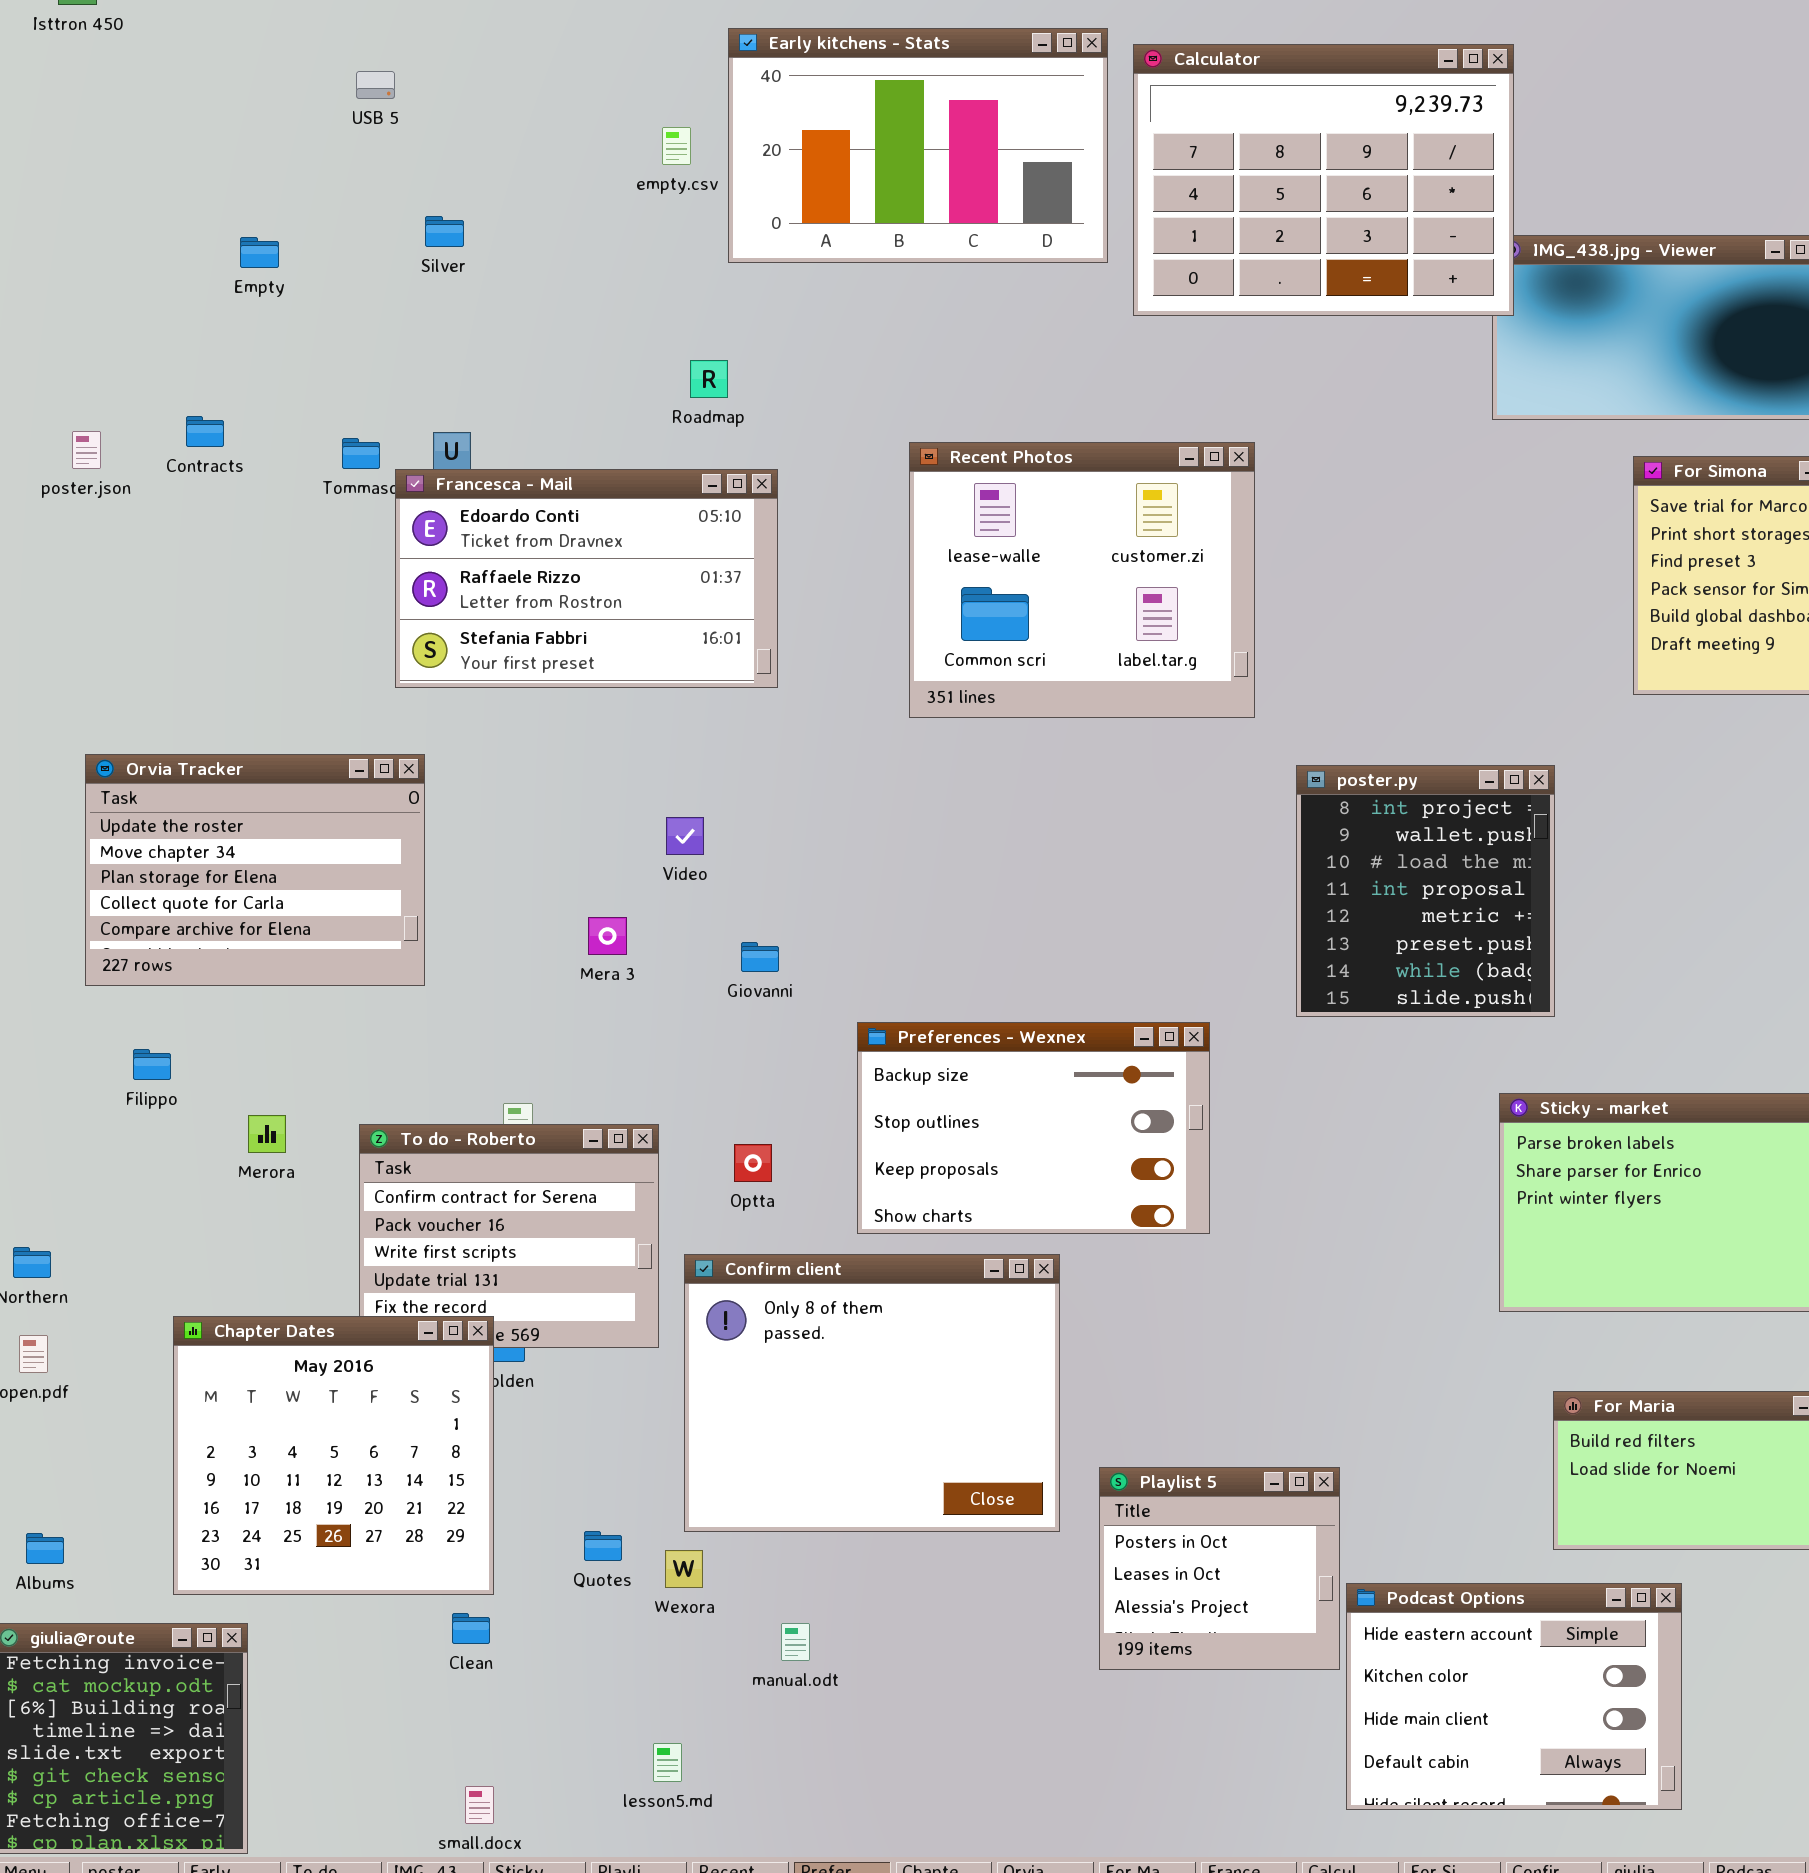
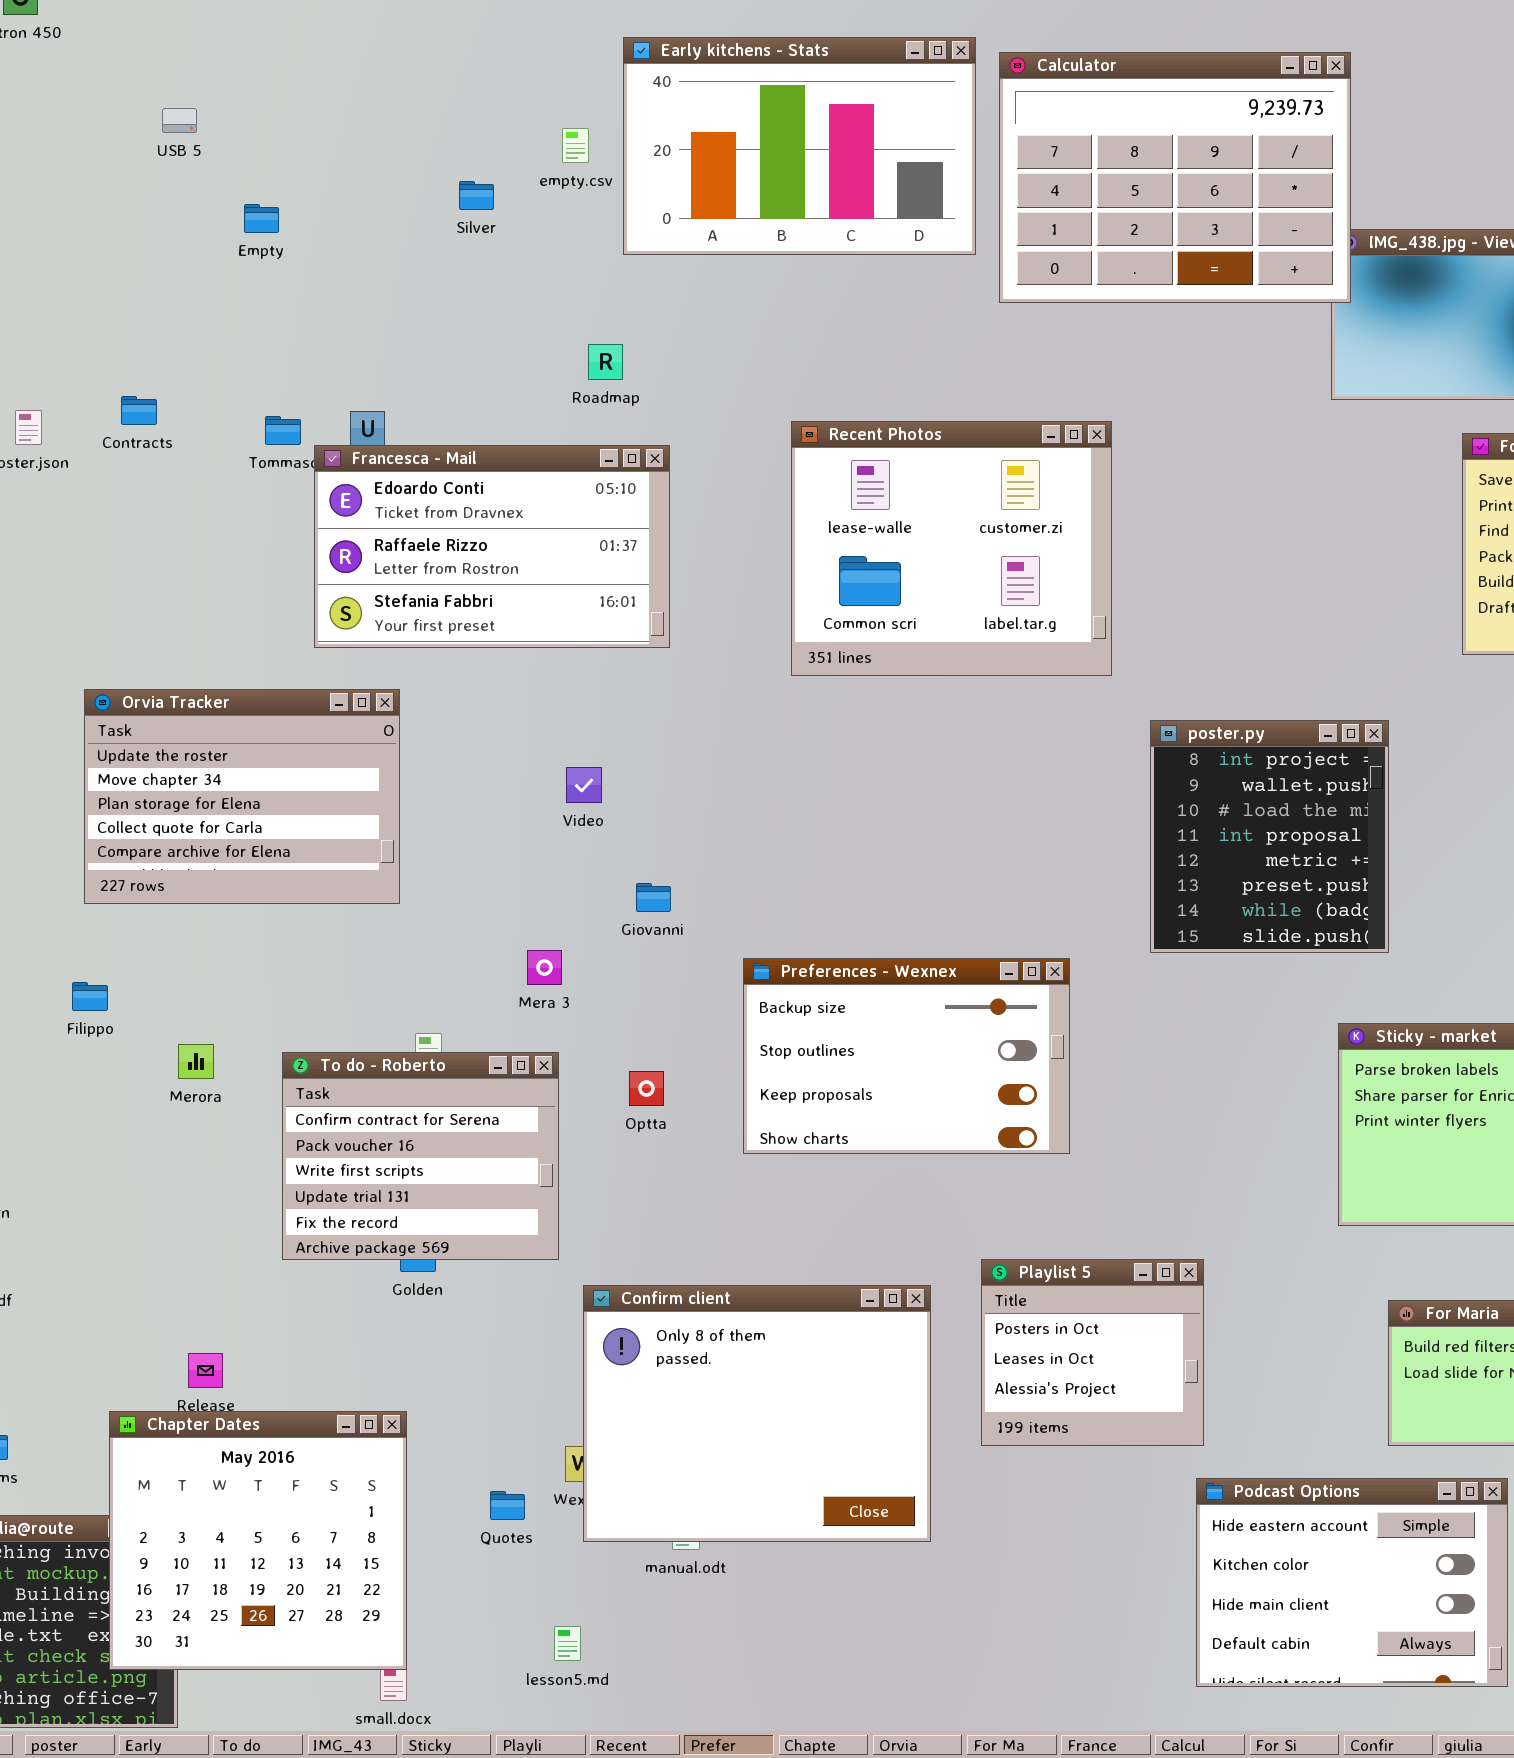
USB 5: [356,71,395,99] -> [162,108,197,133], moved
Silver: [425,216,464,247] -> [459,181,494,210], moved
Empty: [240,237,279,268] -> [244,204,279,233], moved
Orvia Tracker: [85,754,425,986] -> [84,689,400,904], moved
Mera 3: [588,917,627,955] -> [527,950,562,985], moved
Confirm client: [684,1254,1060,1532] -> [583,1285,931,1542], moved
Chapter Dates: [173,1316,494,1595] -> [109,1411,407,1670], moved
Playlist 5: [1099,1467,1340,1670] -> [981,1259,1204,1446], moved
Quotes: [584,1531,622,1561] -> [490,1491,525,1520], moved

